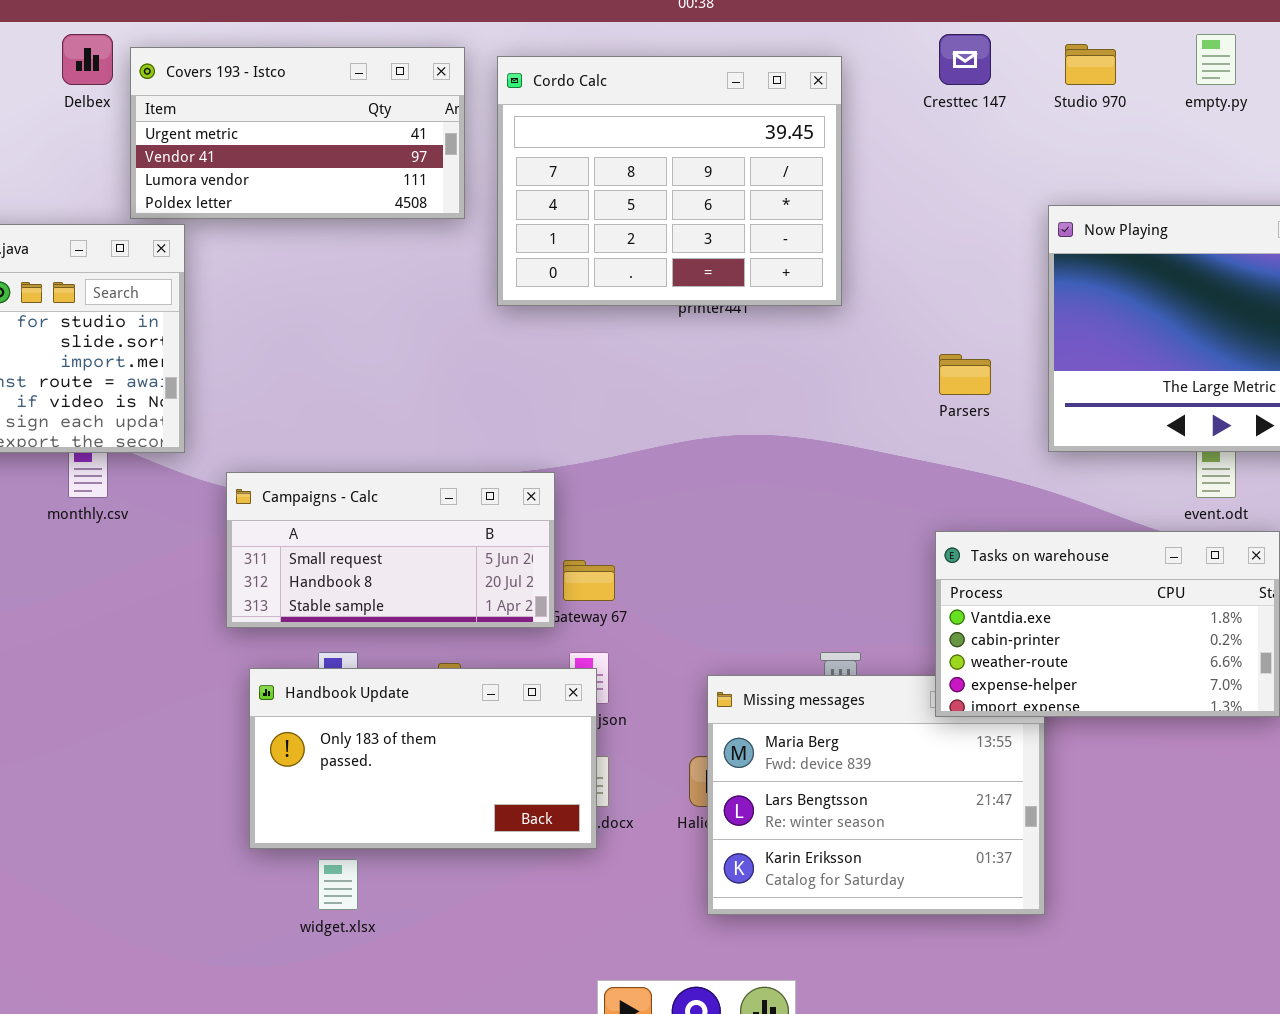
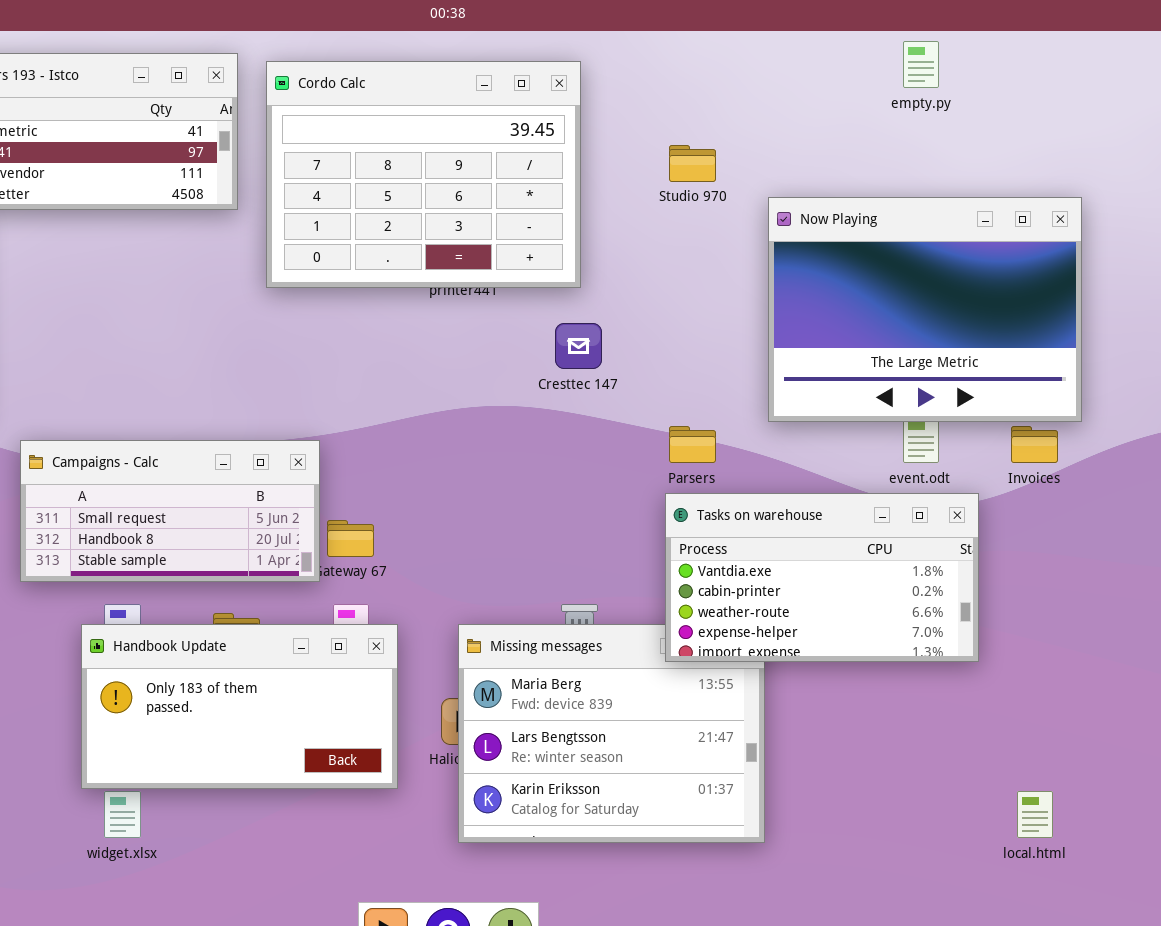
Cresttec 147: [939,34,991,85] -> [555,323,602,369], moved
Studio 970: [1065,44,1116,85] -> [669,145,716,182], moved
Parsers: [939,354,991,395] -> [669,426,716,463], moved
Handbook Update: [249,668,597,849] -> [81,624,398,789], moved

